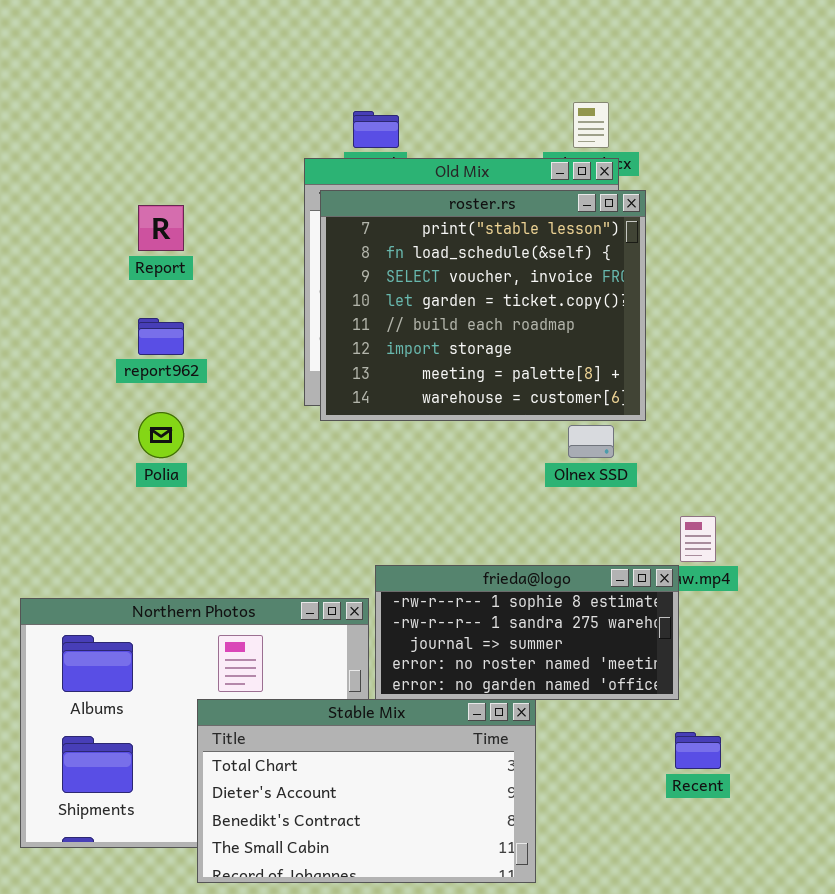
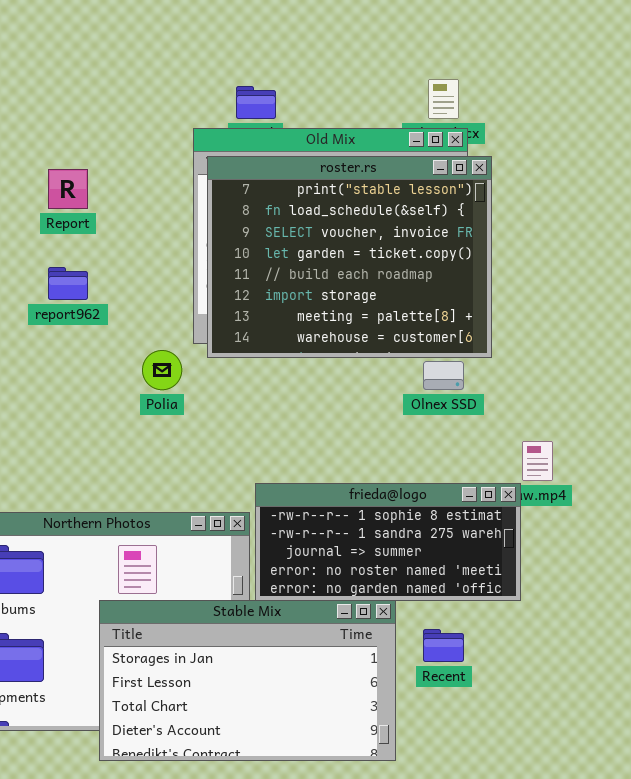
Polia: [138,412,184,458] -> [142,350,182,390], moved
Stable Mix: [197,699,536,883] -> [99,600,396,761], scrolled up 2 rows
Recent: [675,732,721,769] -> [423,629,464,662], moved

